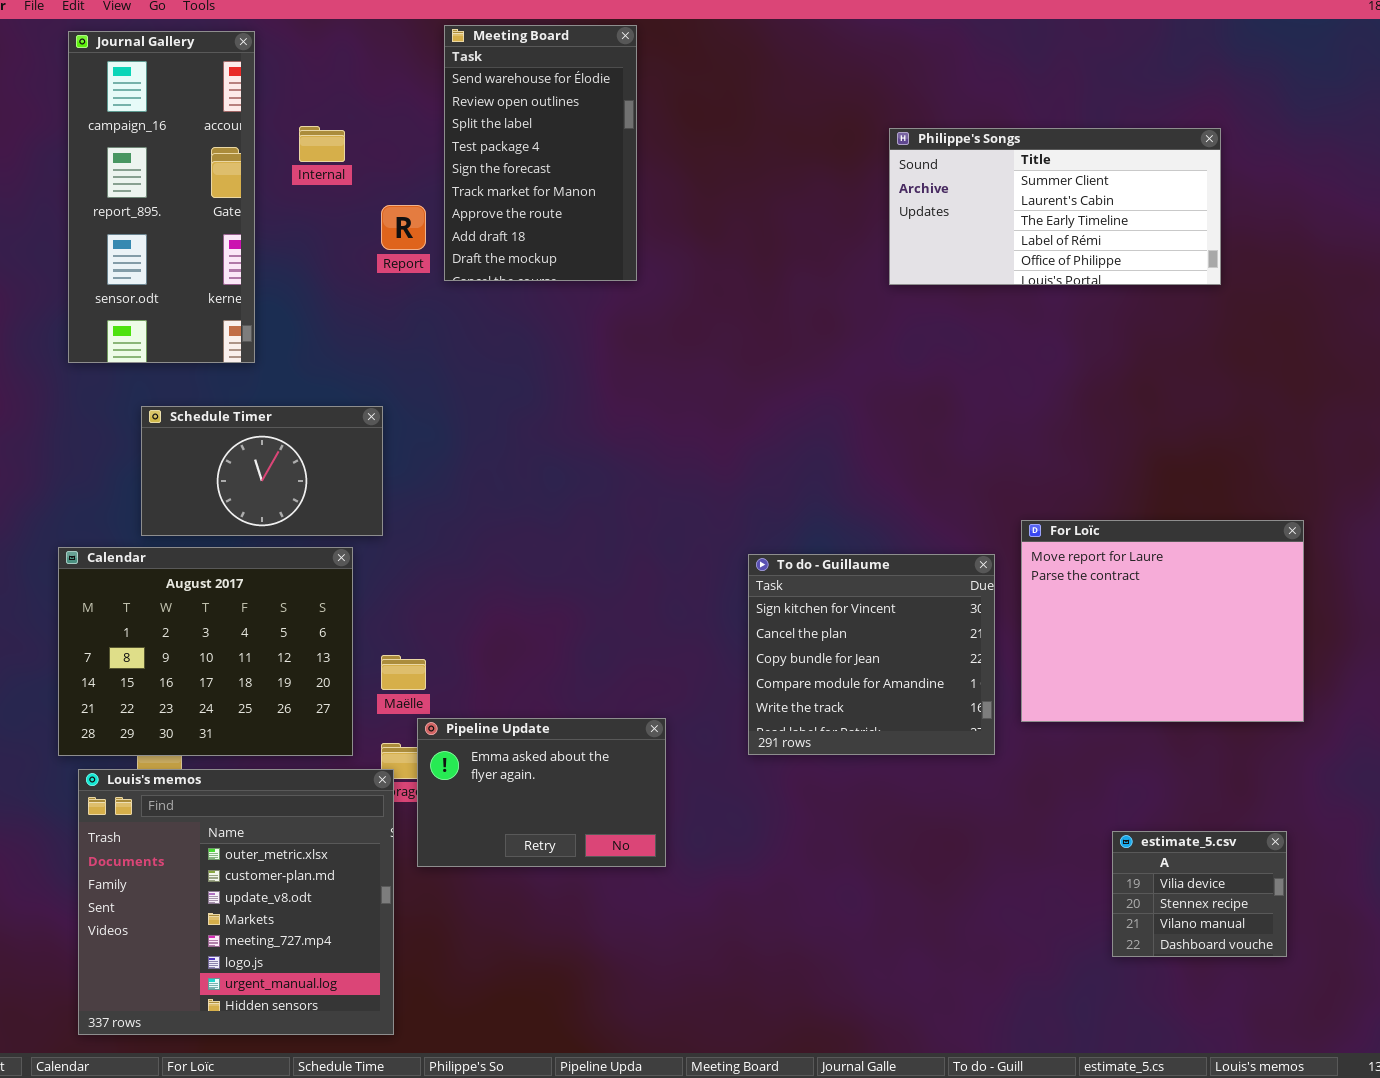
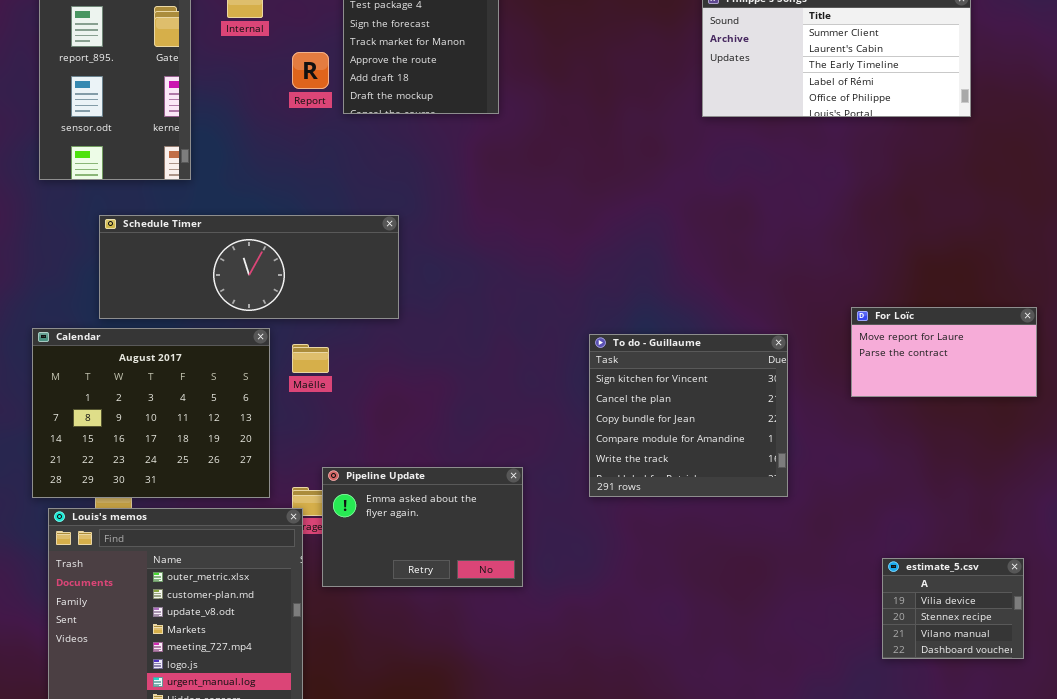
Schedule Timer: [141,406,383,536] -> [99,215,399,319], resized
For Loïc: [1021,520,1304,722] -> [851,307,1037,397], resized
Maëlle: [381,655,426,690] -> [292,344,329,373], moved

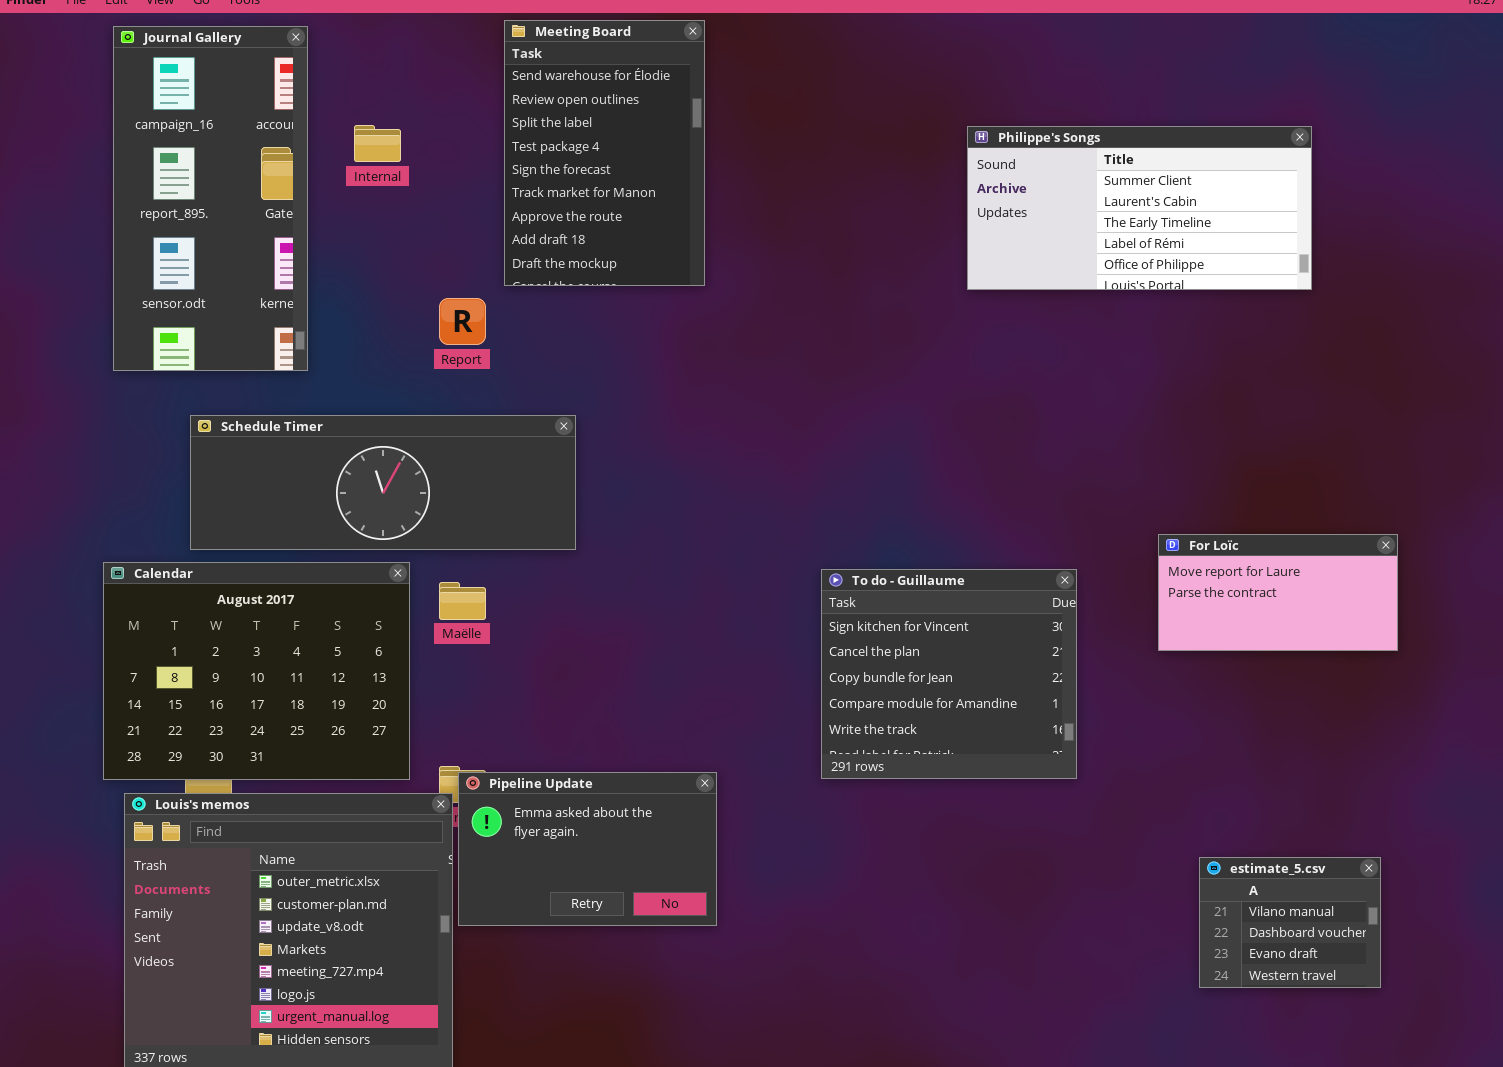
Report: [292,52,329,89] -> [439,298,486,345], moved
Pipeline Update: [322,467,523,587] -> [458,772,717,926], moved
estimate_5.csv: [882,558,1024,659] -> [1199,857,1381,988], scrolled down 2 rows

